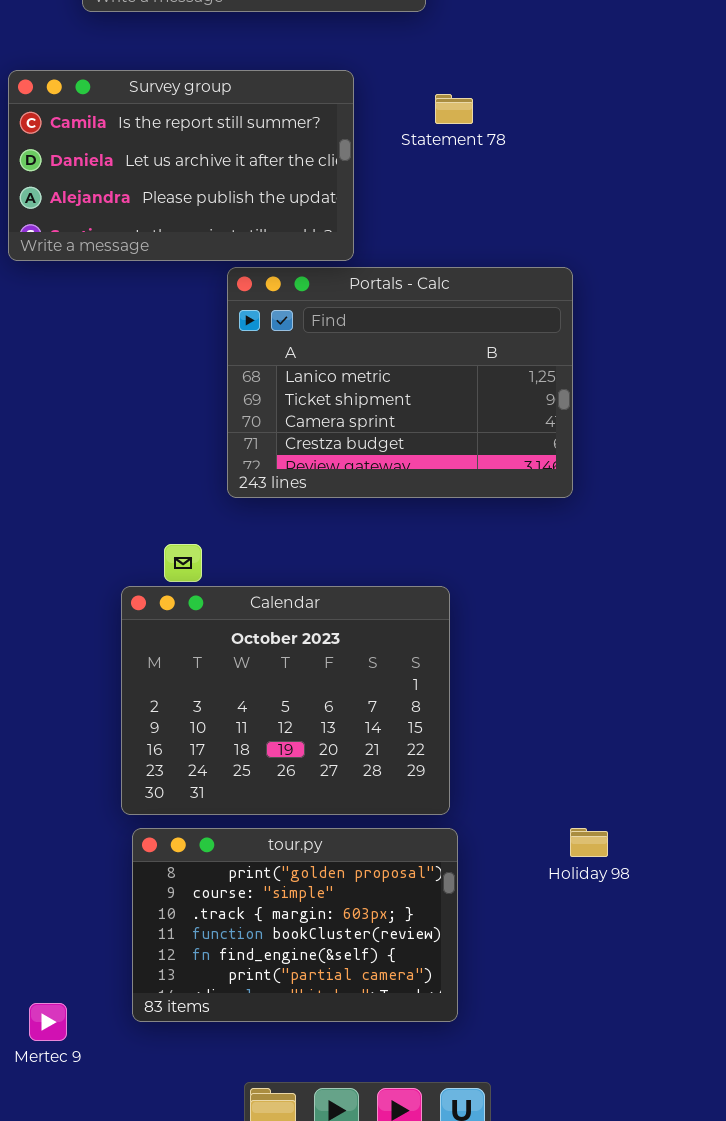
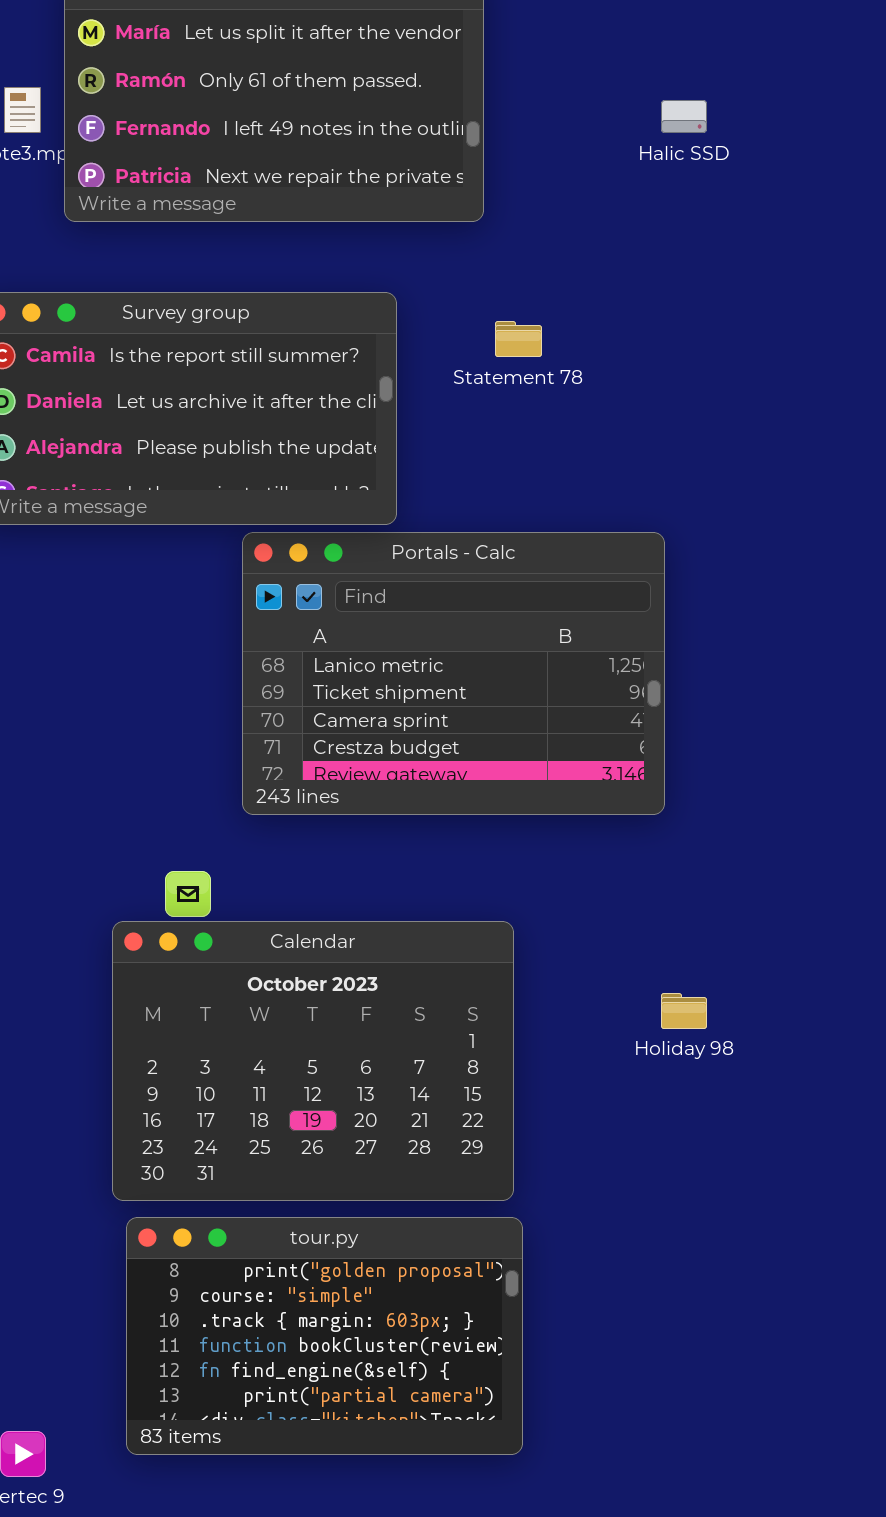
Holiday 98: [570,828,608,857] -> [661,993,707,1029], moved

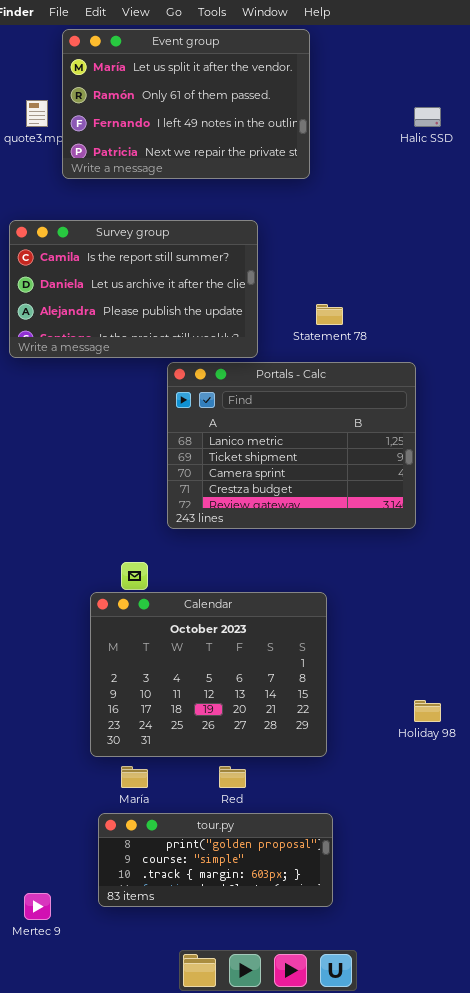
Statement 78: [495,321,542,357] -> [316,304,343,325], moved
Holiday 98: [661,993,707,1029] -> [414,700,441,722], moved
tour.py: [126,1217,523,1455] -> [98,813,333,907], resized

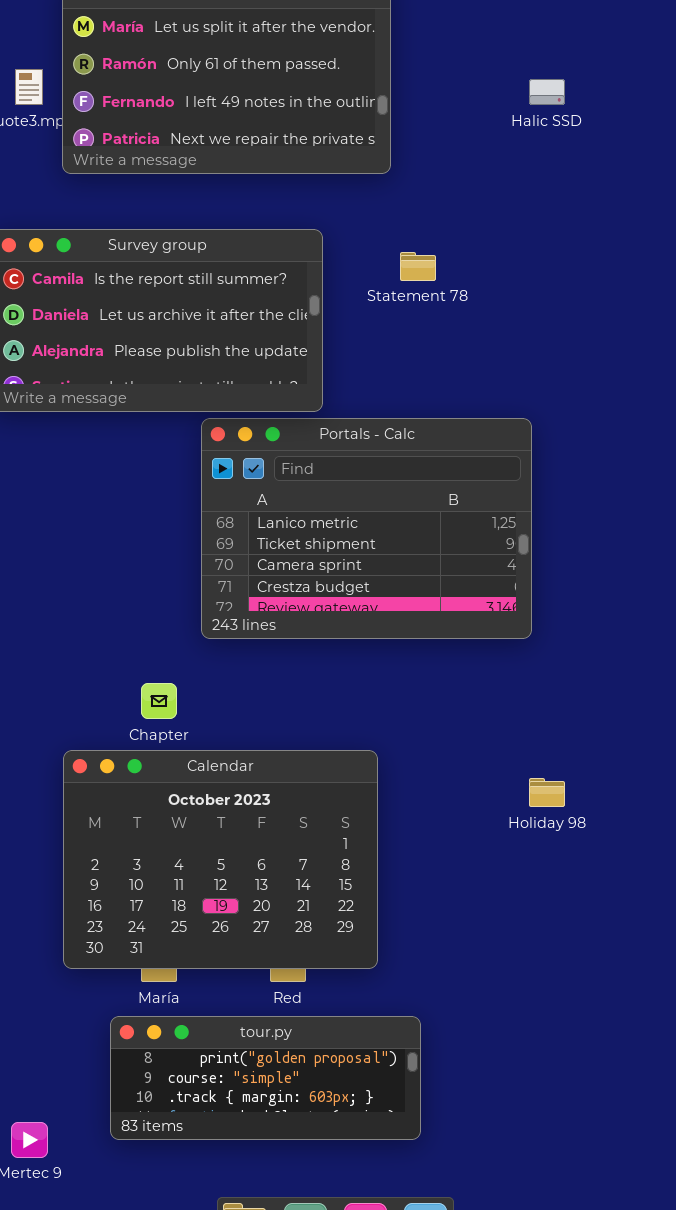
Statement 78: [316,304,343,325] -> [400,252,436,281], moved
Calendar: [90,592,327,757] -> [63,750,378,969], moved
Holiday 98: [414,700,441,722] -> [529,778,565,807], moved

